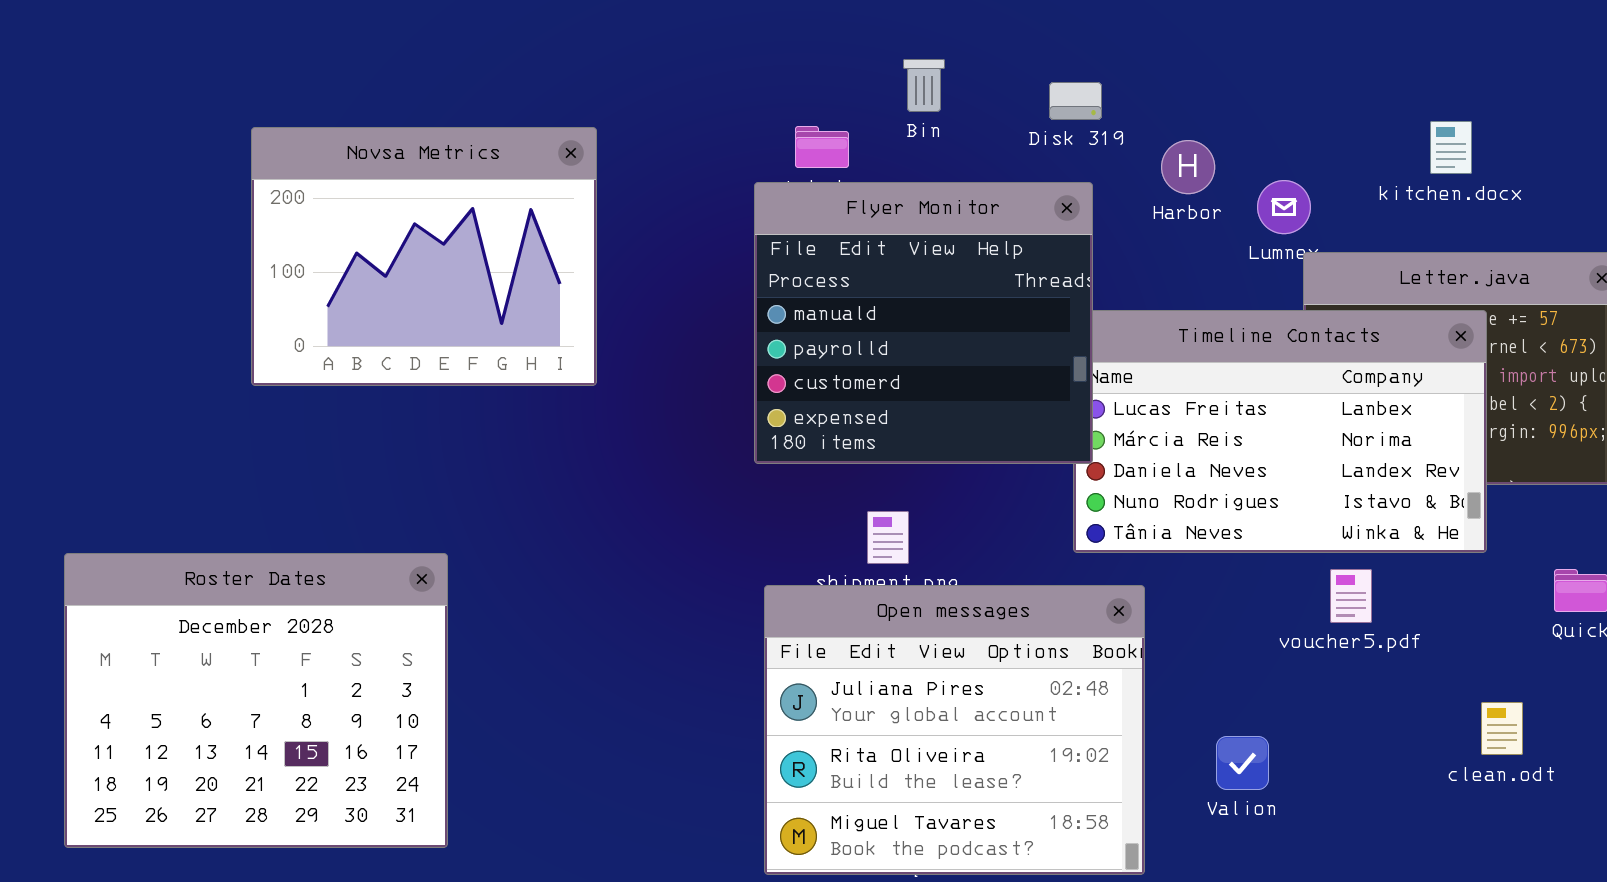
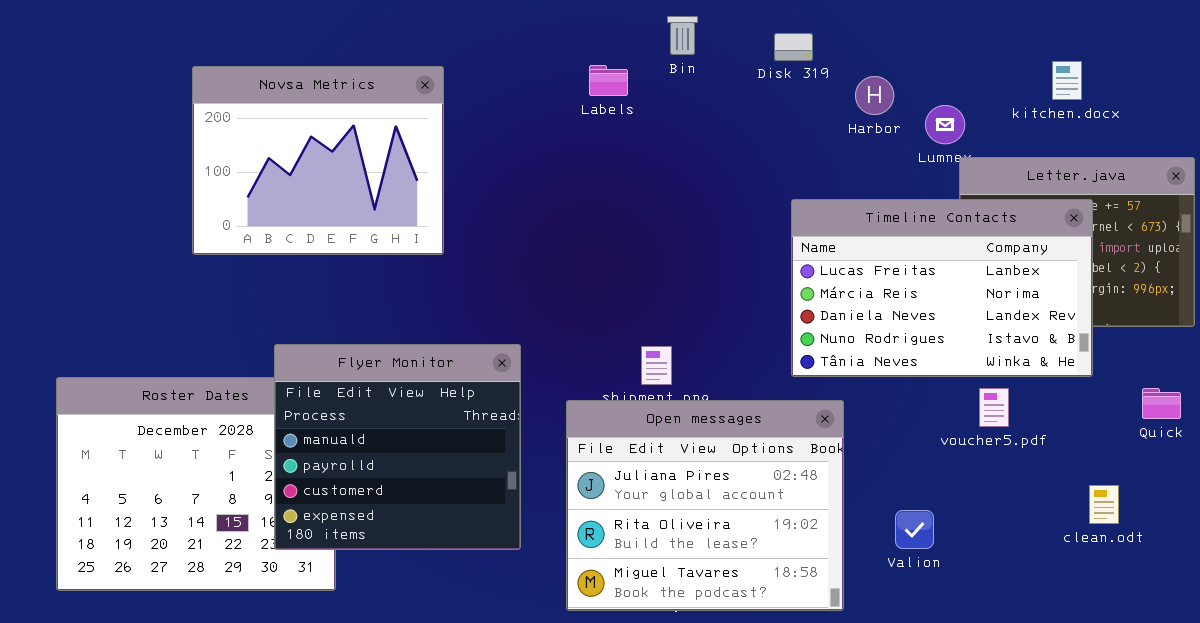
Flyer Monitor: [754,182,1093,464] -> [274,344,521,550], moved

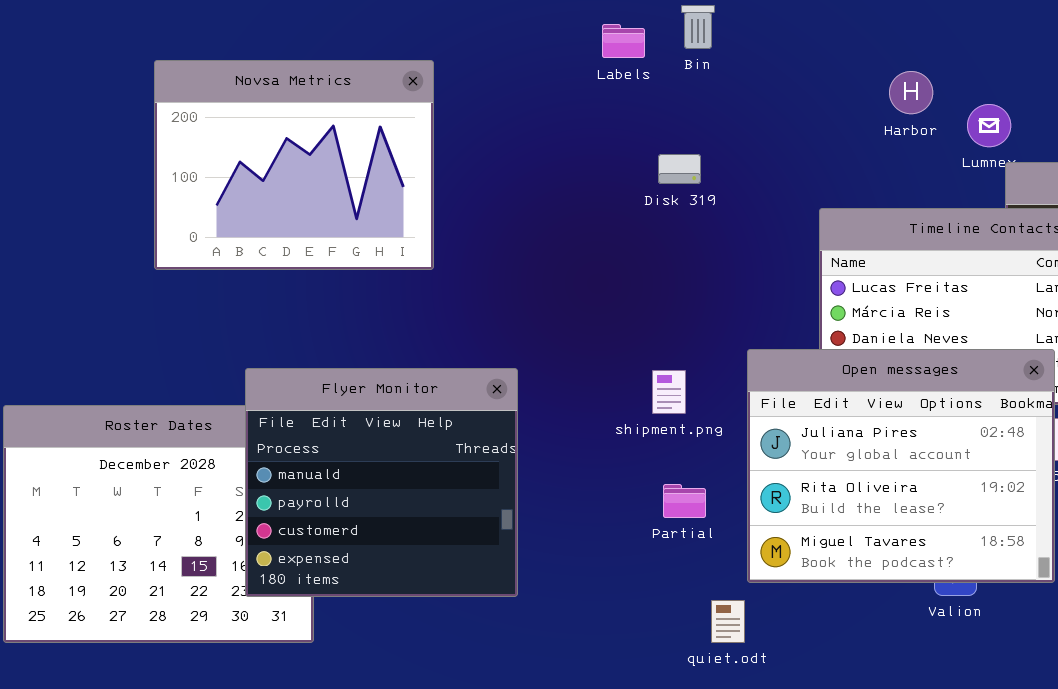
Disk 319: [774,33,813,61] -> [658,154,701,184], moved
Labels: [589,65,628,96] -> [602,24,645,58], moved
Open messages: [566,400,844,611] -> [747,349,1055,583], moved

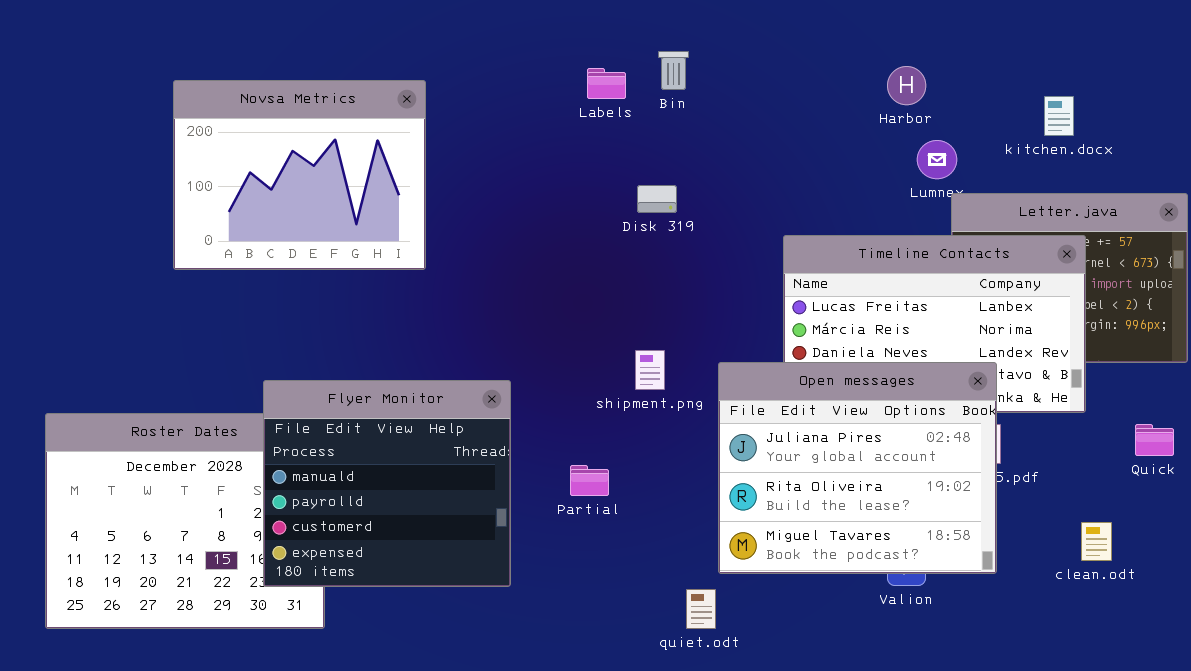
Novsa Metrics: [154,60,434,270] -> [173,80,426,270], moved
Harbor: [889,71,933,114] -> [887,66,926,105], moved
shipment.png: [652,370,686,414] -> [635,350,665,390], moved
Partial: [663,484,706,518] -> [570,465,609,496], moved

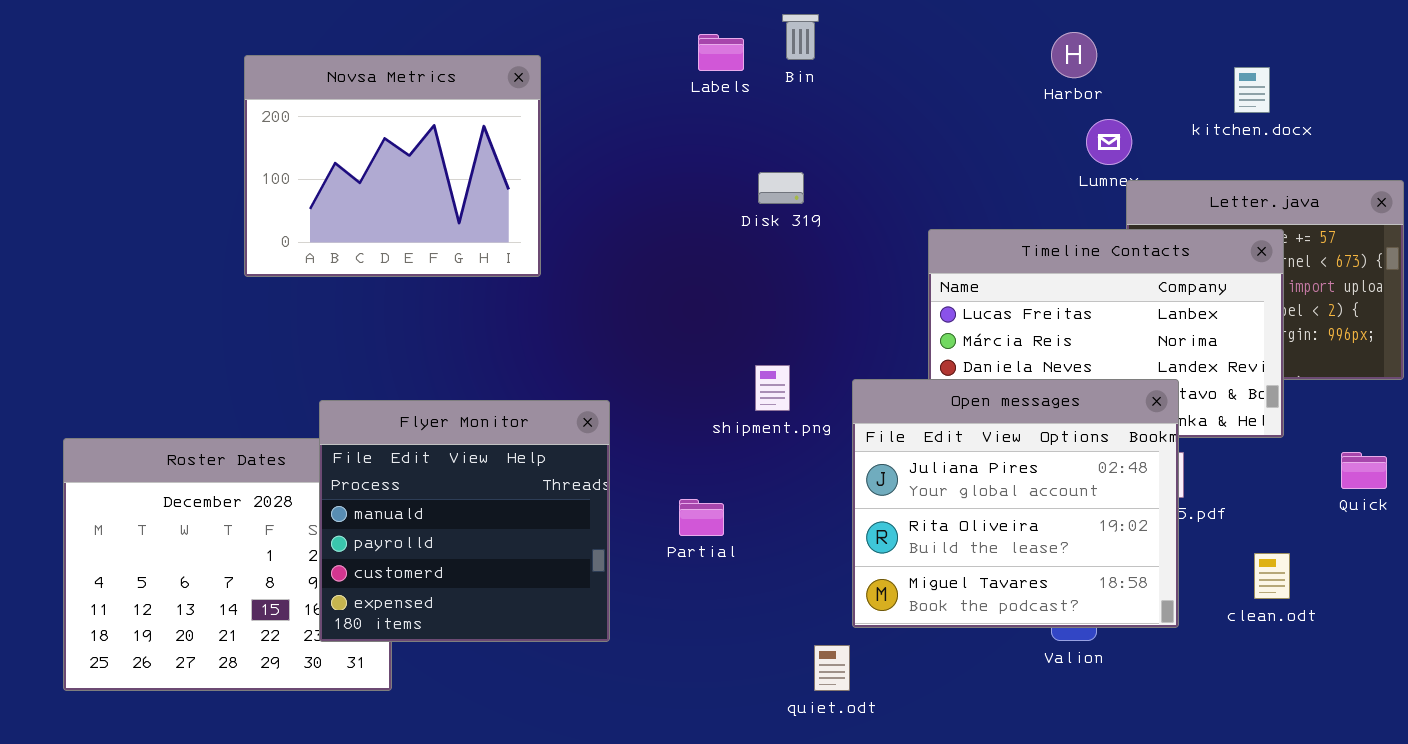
Novsa Metrics: [173,80,426,270] -> [244,55,541,277], moved
clean.odt: [1081,522,1112,561] -> [1254,553,1290,599], moved

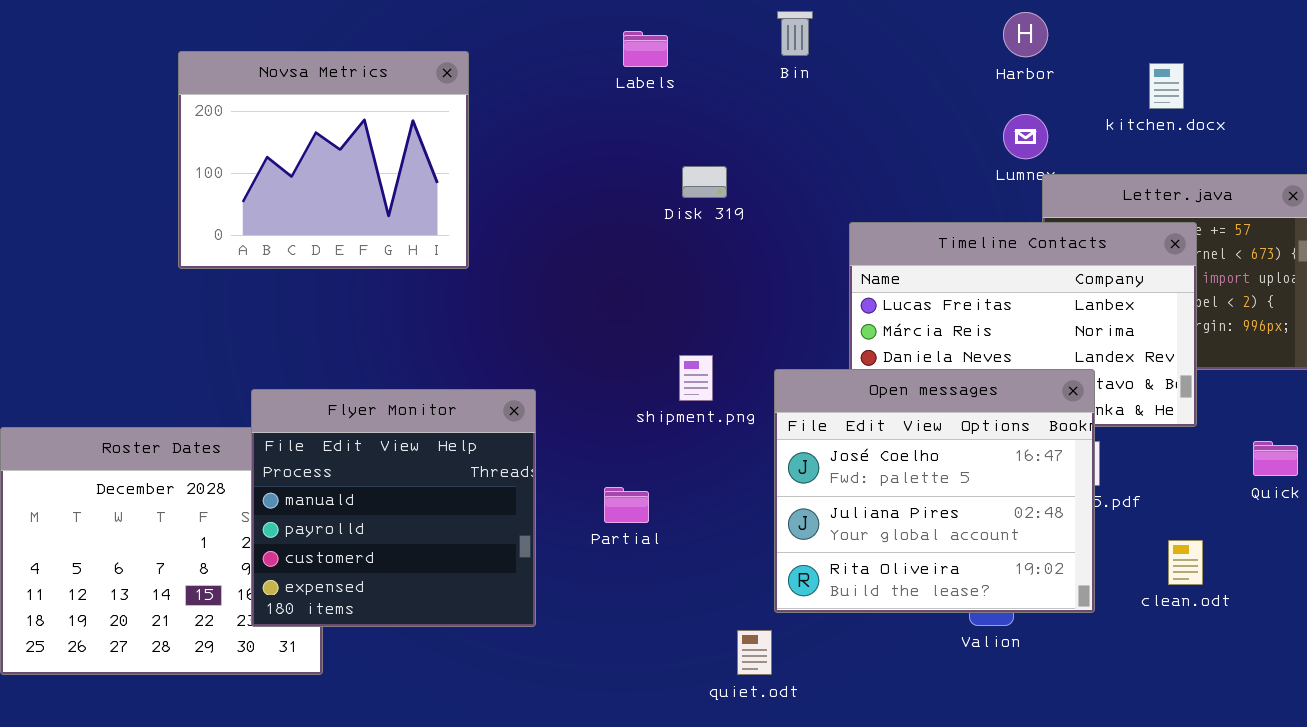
Bin: [782,14,819,60] -> [777,11,813,56], moved
Harbor: [1051,32,1097,78] -> [1003,12,1048,57], moved
Open messages: [852,379,1179,628] -> [774,369,1095,613], scrolled up 1 row

